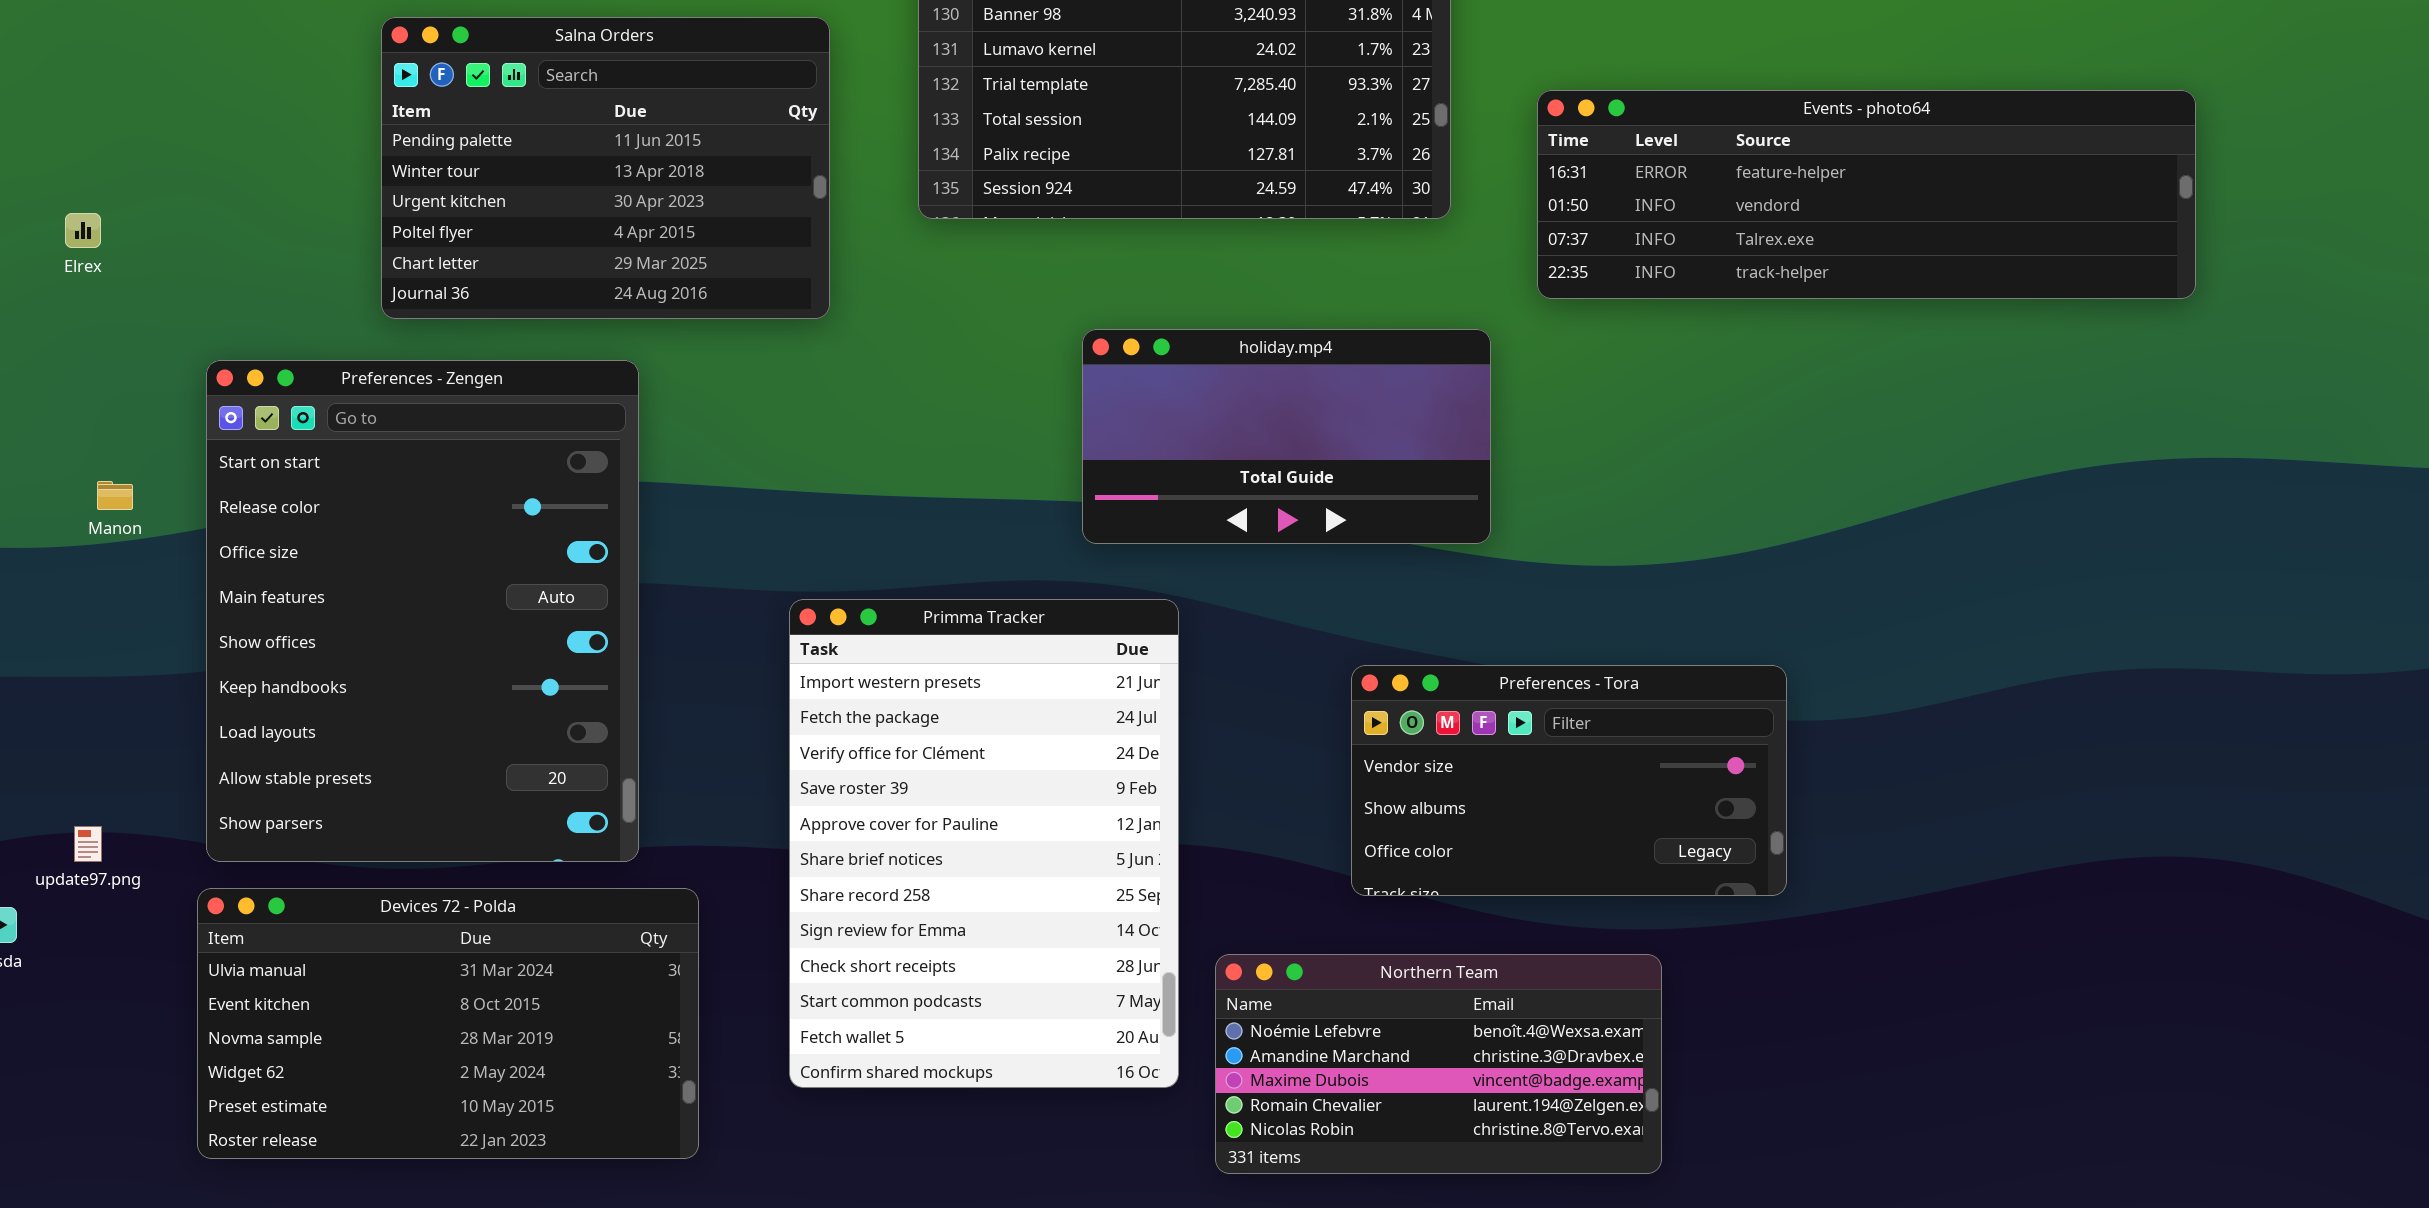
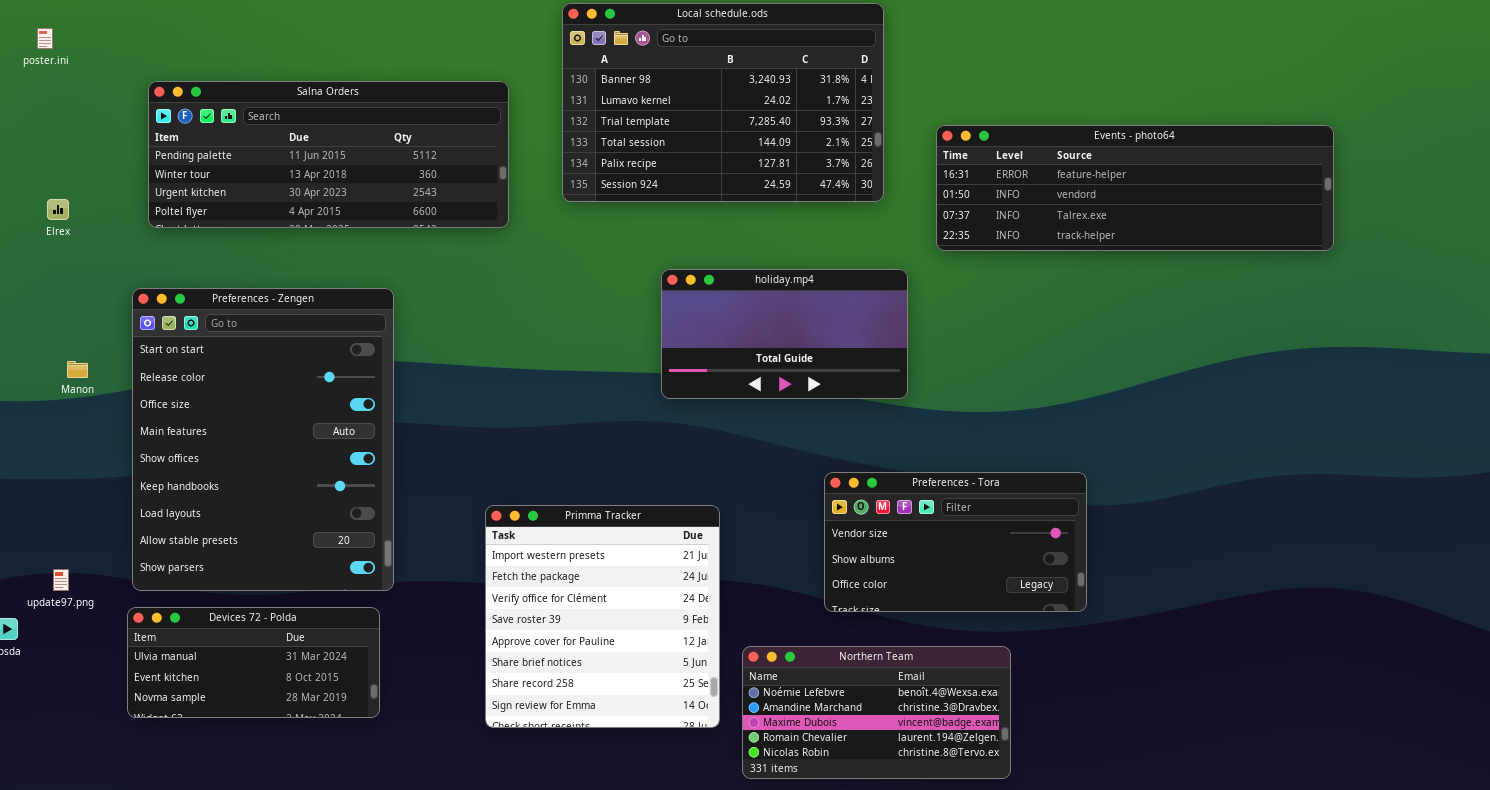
Salna Orders: [381,17,830,319] -> [148,81,509,228], resized
Primma Tracker: [789,599,1179,1088] -> [485,505,720,728], resized
Devices 72 - Polda: [197,888,699,1159] -> [127,607,380,718], resized

